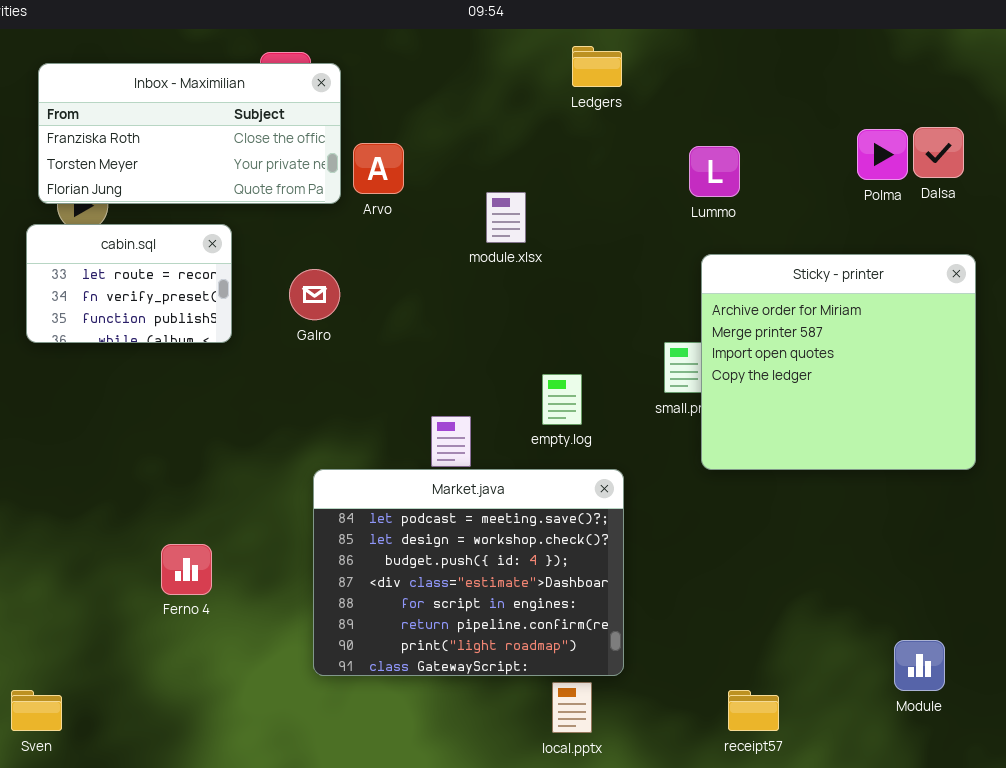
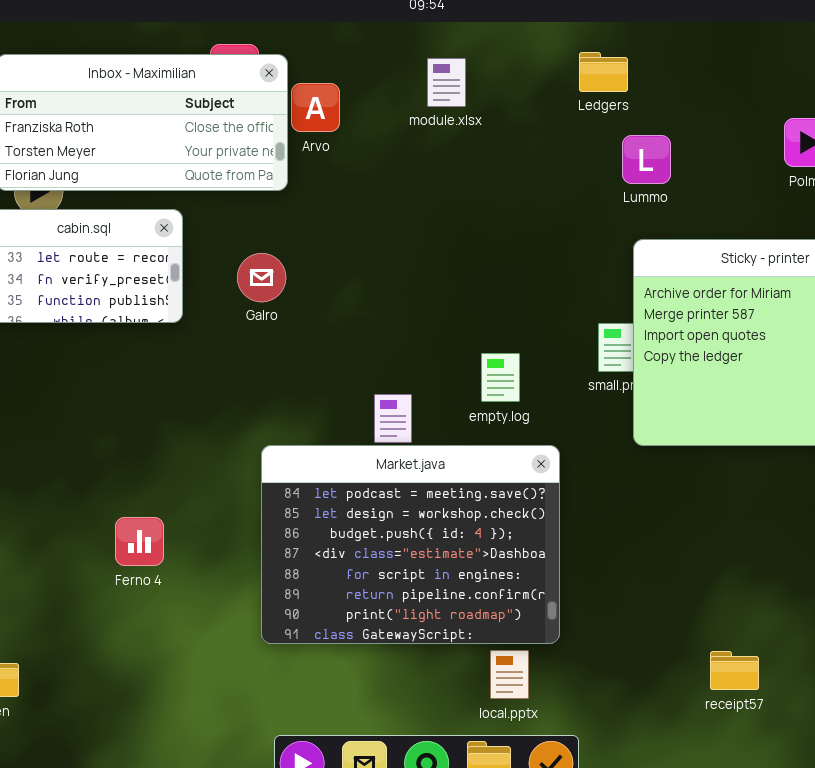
Ledgers: [572,46,622,87] -> [579,52,628,92], moved
Arvo: [353,143,404,194] -> [291,83,340,132], moved
module.xlsx: [486,192,526,243] -> [427,58,466,107], moved
receipt57: [728,690,779,731] -> [710,651,759,690], moved

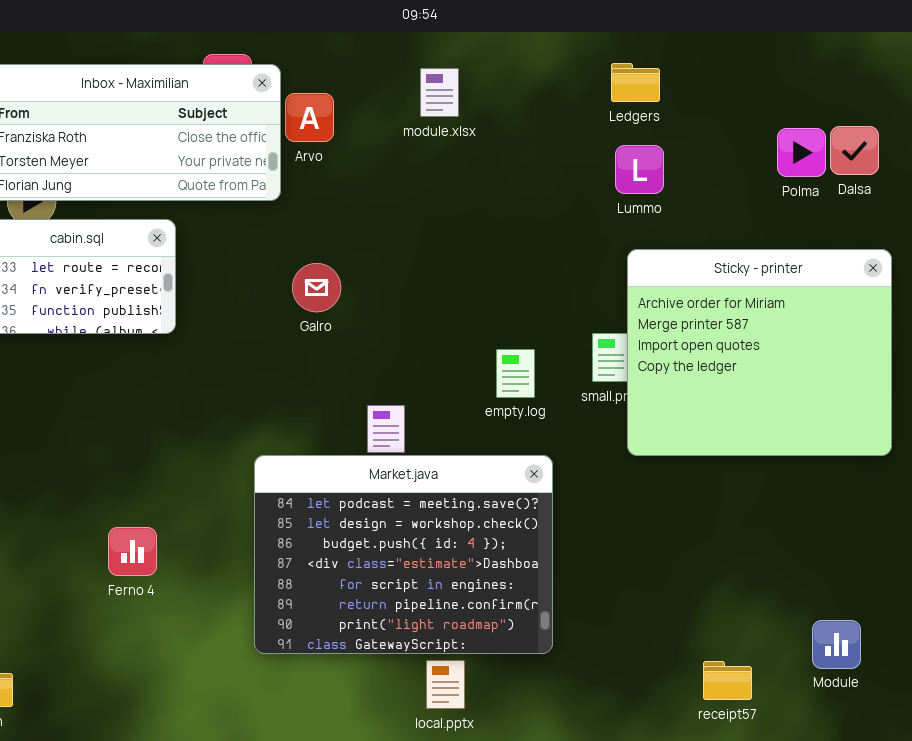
Ledgers: [579,52,628,92] -> [611,63,660,102], moved
Galro: [237,253,286,302] -> [292,263,341,312], moved
empty.log: [481,353,520,402] -> [496,349,535,398], moved
local.pptx: [490,650,529,699] -> [426,660,465,709], moved

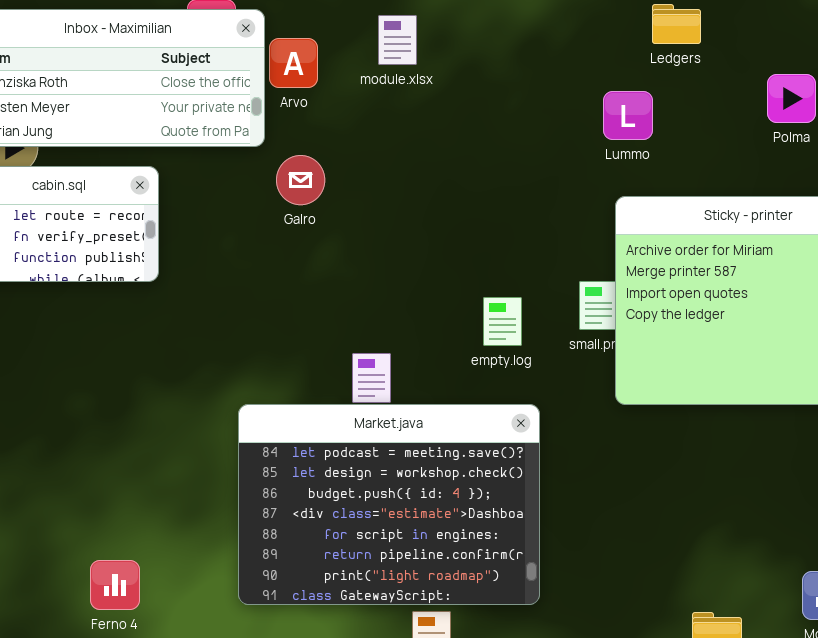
Ledgers: [611,63,660,102] -> [652,4,701,44], moved
module.xlsx: [420,68,459,117] -> [378,15,417,65], moved
Galro: [292,263,341,312] -> [276,155,325,205], moved
Ferno 4: [108,527,157,576] -> [90,560,140,610], moved

